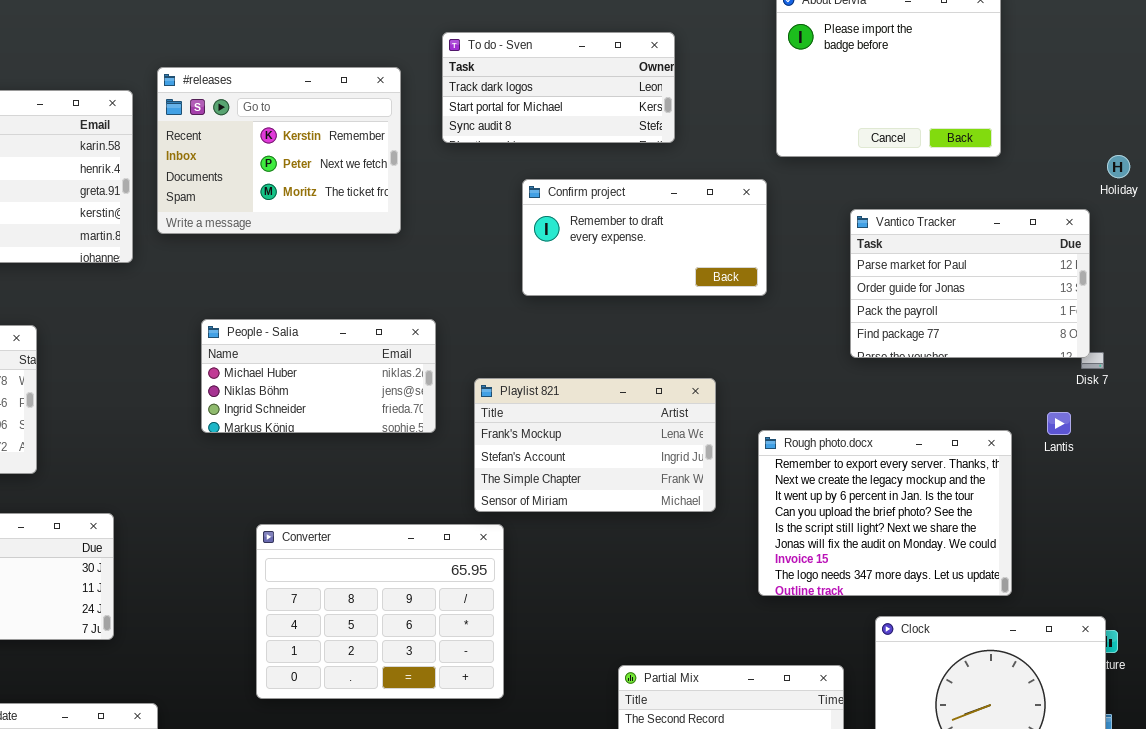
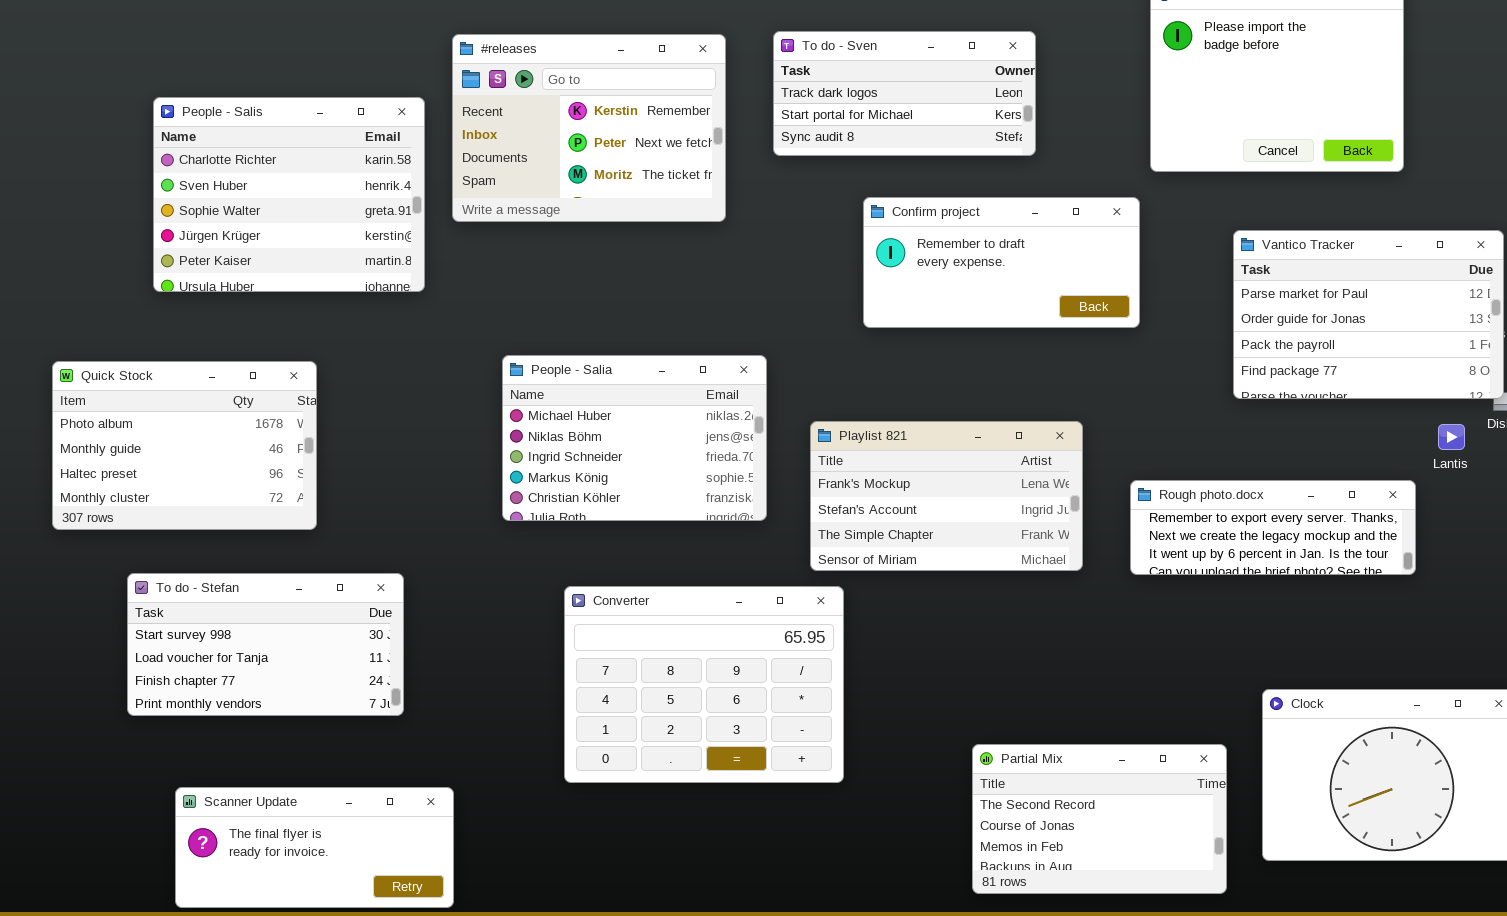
#releases: [157,67,401,234] -> [452,34,726,222], moved
People - Salia: [201,319,436,433] -> [502,355,767,521], resized
Lantis: [1047,412,1071,435] -> [1438,424,1465,450], moved
Rough photo.docx: [758,430,1012,596] -> [1130,480,1416,575], resized

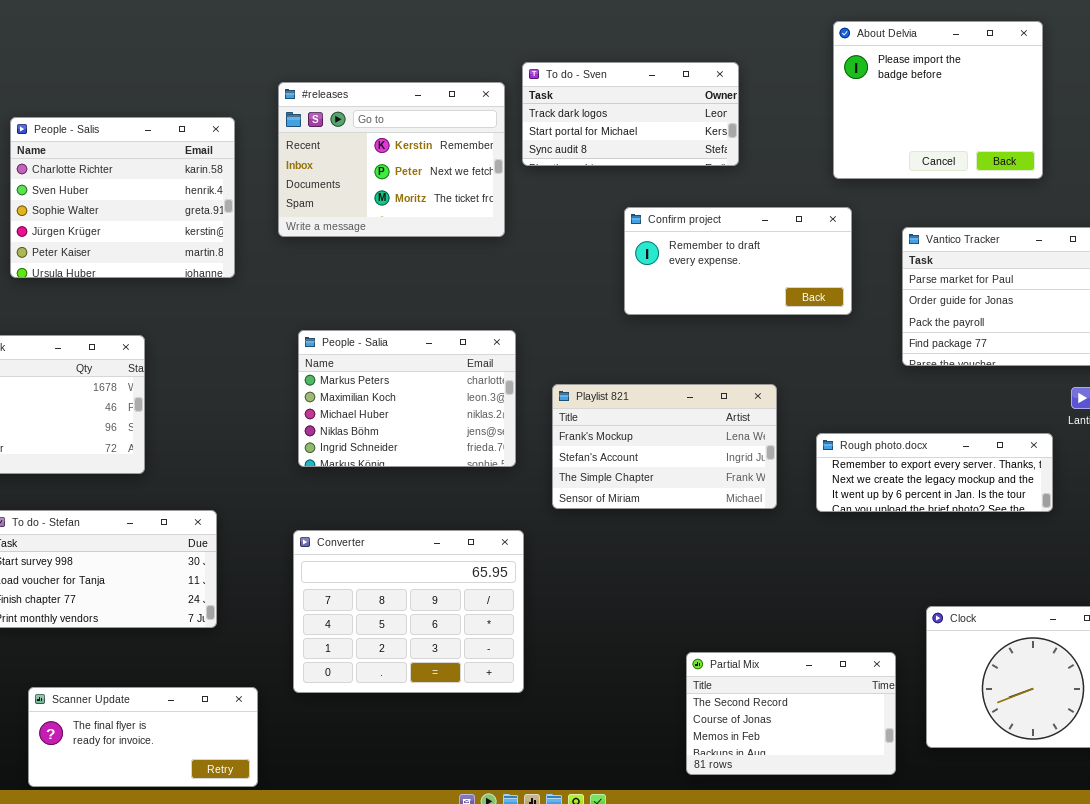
#releases: [452,34,726,222] -> [278,82,505,237], moved
Confirm project: [863,197,1140,328] -> [624,207,852,315], moved
People - Salia: [502,355,767,521] -> [298,330,516,467], scrolled up 2 rows
Converter: [564,586,844,783] -> [293,530,524,693], moved

